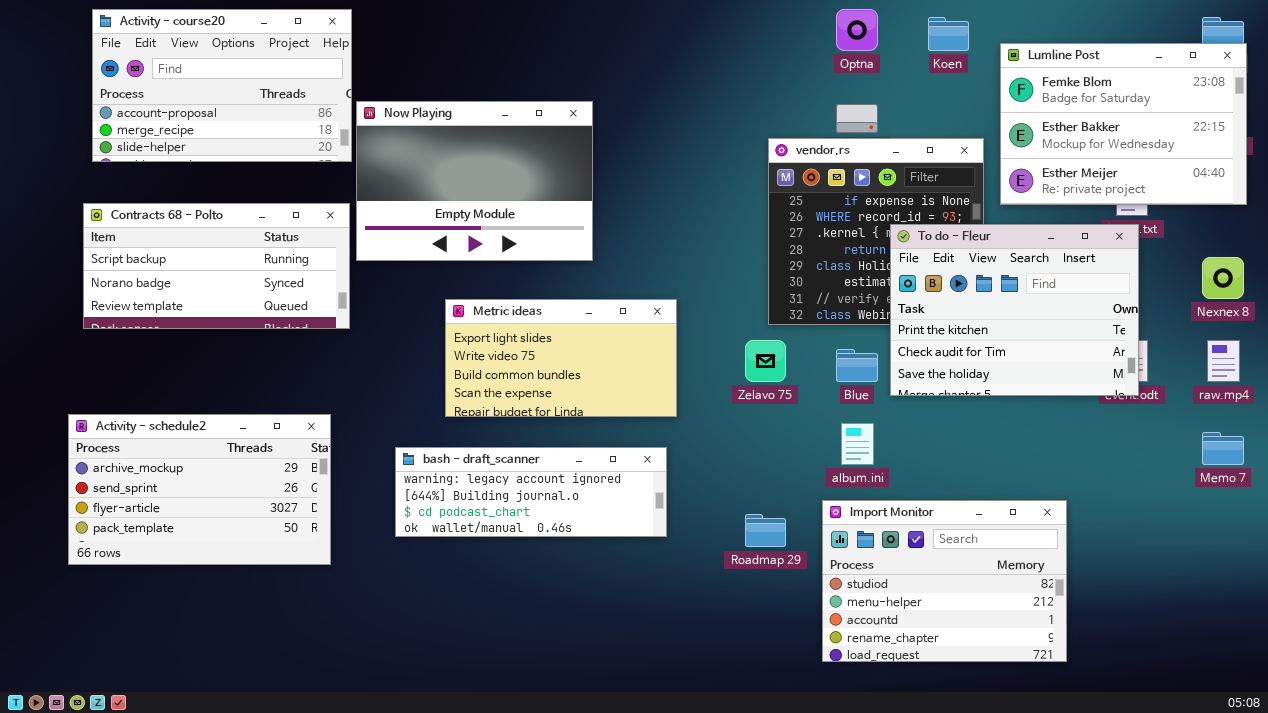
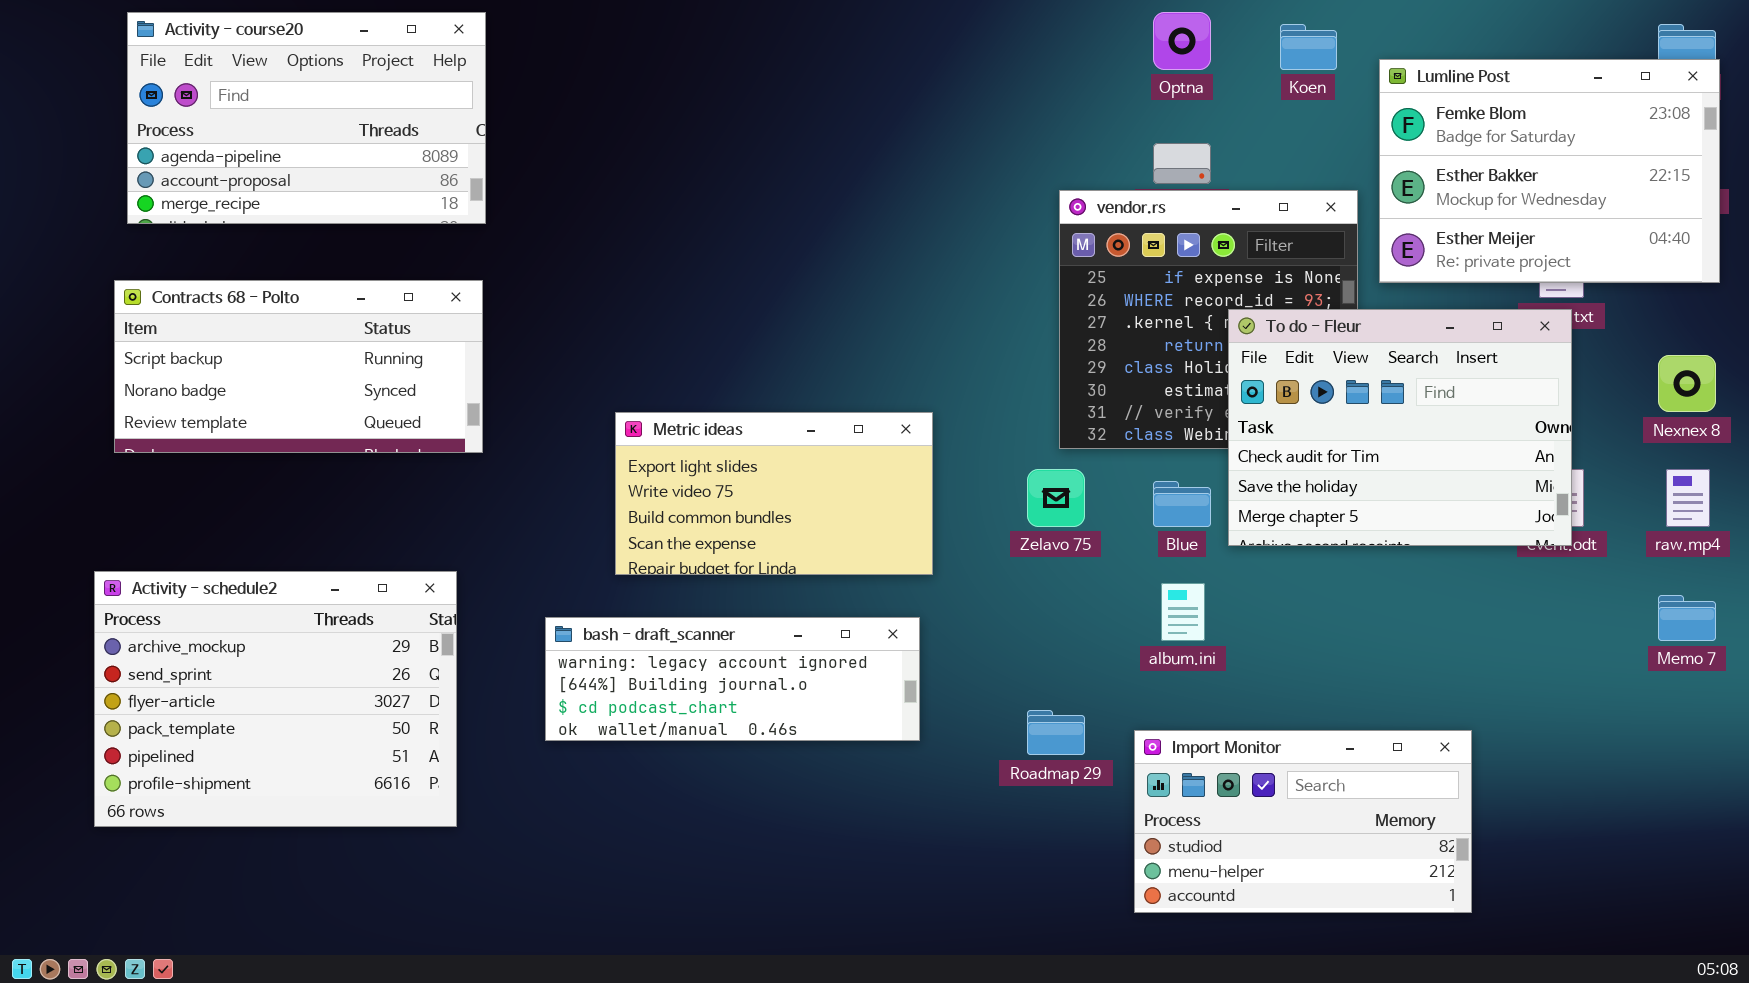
Activity - course20: [92,9,352,162] -> [127,12,486,224], scrolled up 1 row
Now Playing: [356,101,593,261] -> none, closed
To do - Fleur: [890,224,1139,396] -> [1228,309,1572,546], scrolled down 1 row
Activity - schedule2: [68,414,331,565] -> [94,571,457,827], resized
Import Monitor: [822,500,1067,662] -> [1134,730,1472,913], resized

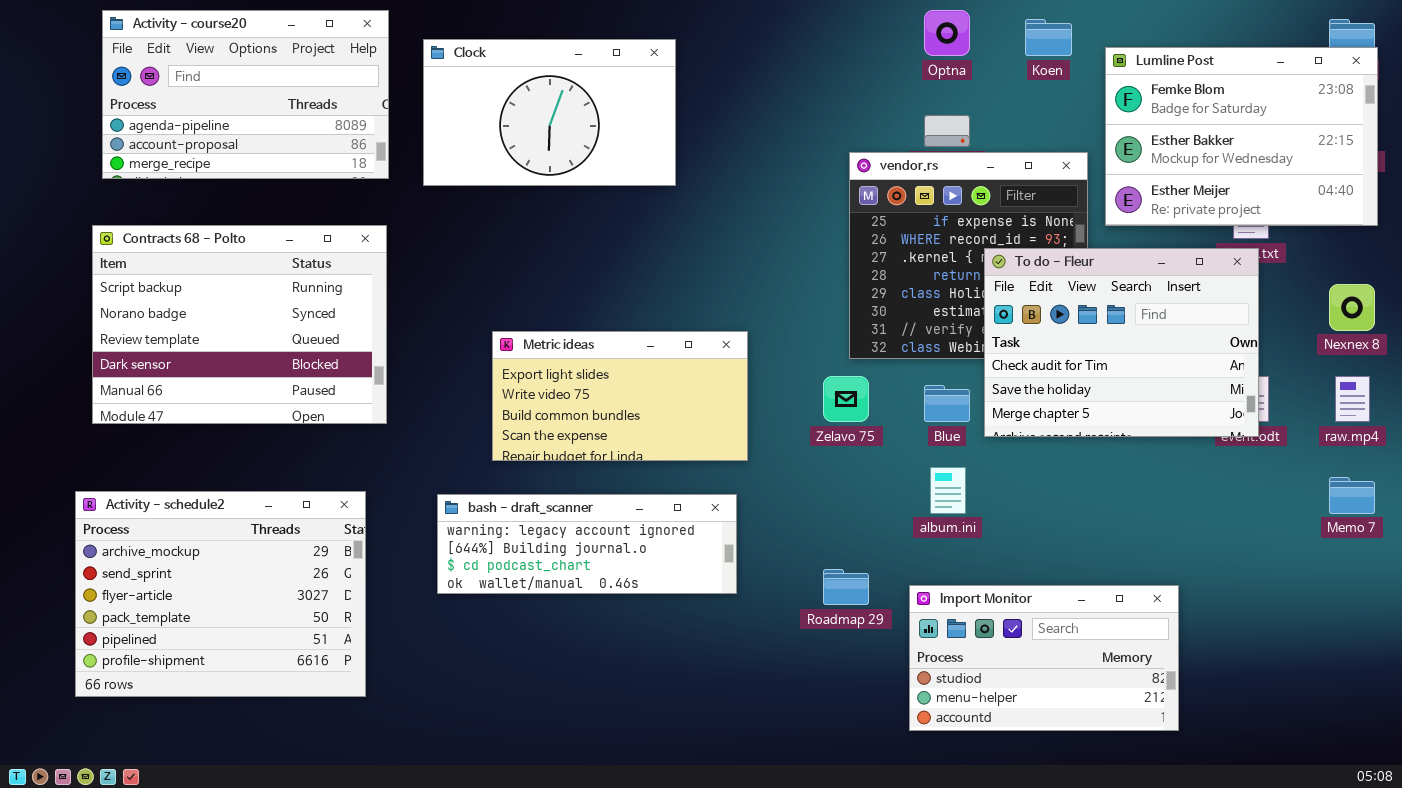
Clock: none -> [423,39,676,186], opened
Contracts 68 - Polto: [114,280,483,453] -> [92,225,387,424], resized
Activity - schedule2: [94,571,457,827] -> [75,491,366,697], moved

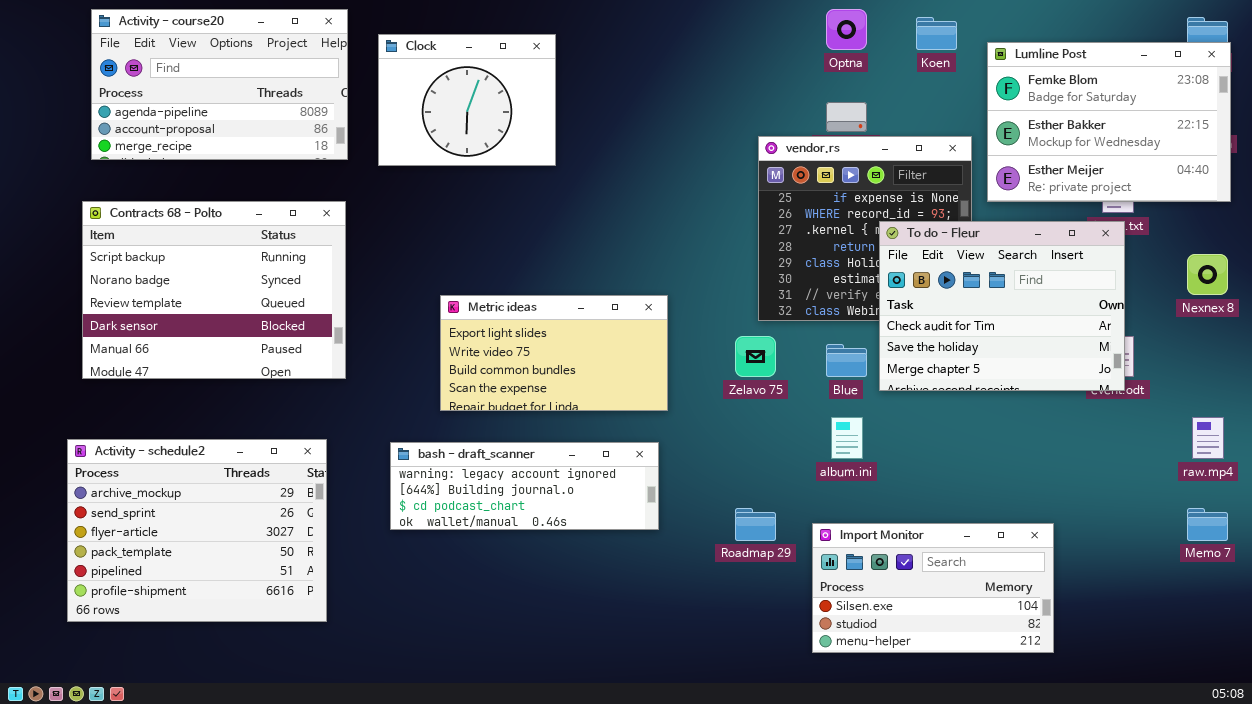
Clock: [423,39,676,186] -> [378,34,556,166], resized
raw.mp4: [1335,376,1370,422] -> [1192,417,1224,459], moved
Memo 7: [1329,477,1375,514] -> [1187,508,1228,541], moved
Import Monitor: [909,585,1179,731] -> [812,523,1054,653], scrolled up 1 row

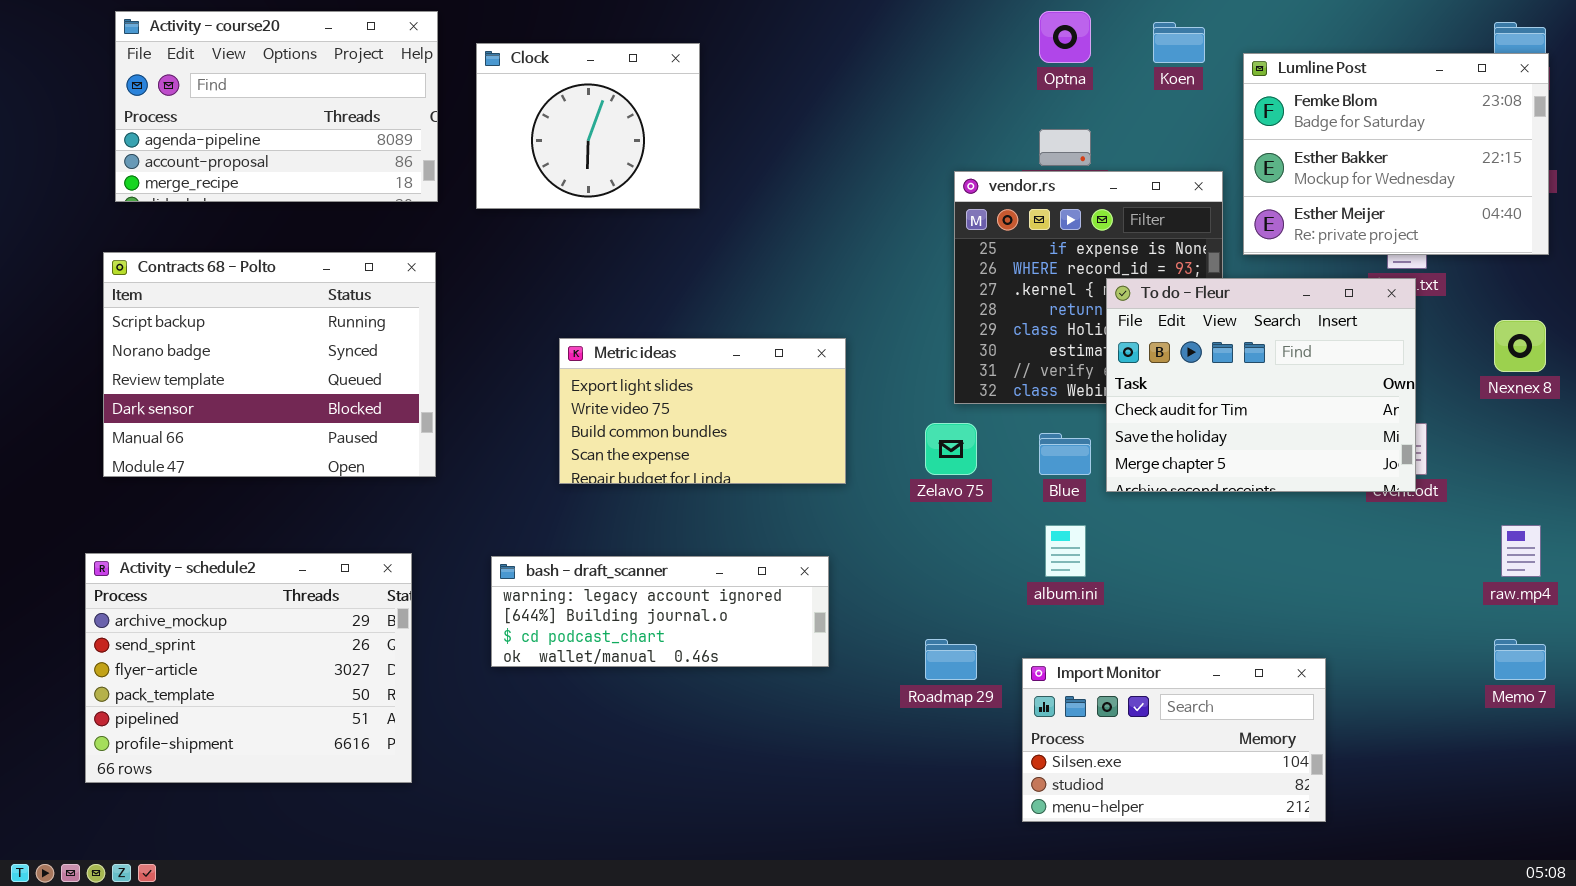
Metric ideas: [440,295,668,411] -> [559,338,846,484], moved

